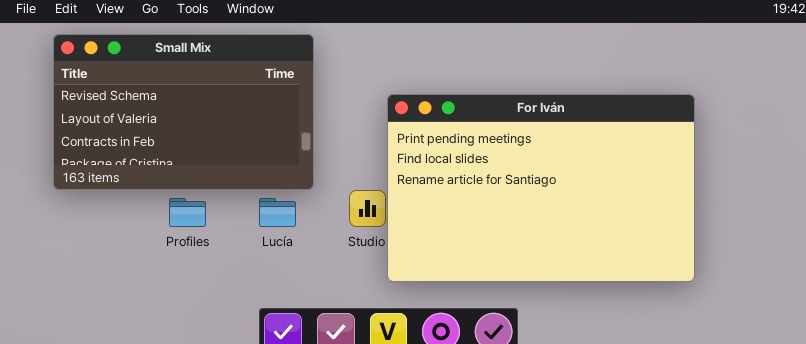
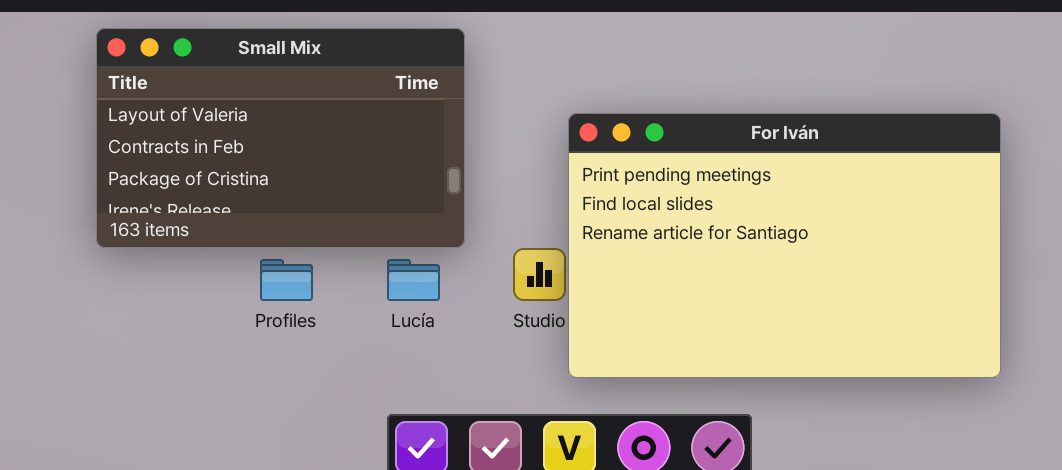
Small Mix: [53,34,314,190] -> [96,28,465,248], scrolled down 1 row

